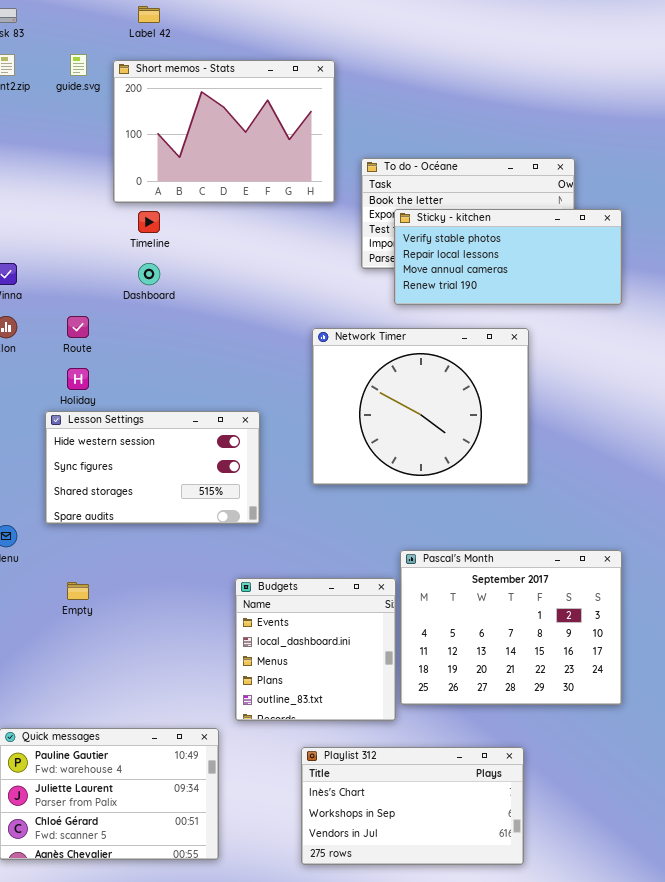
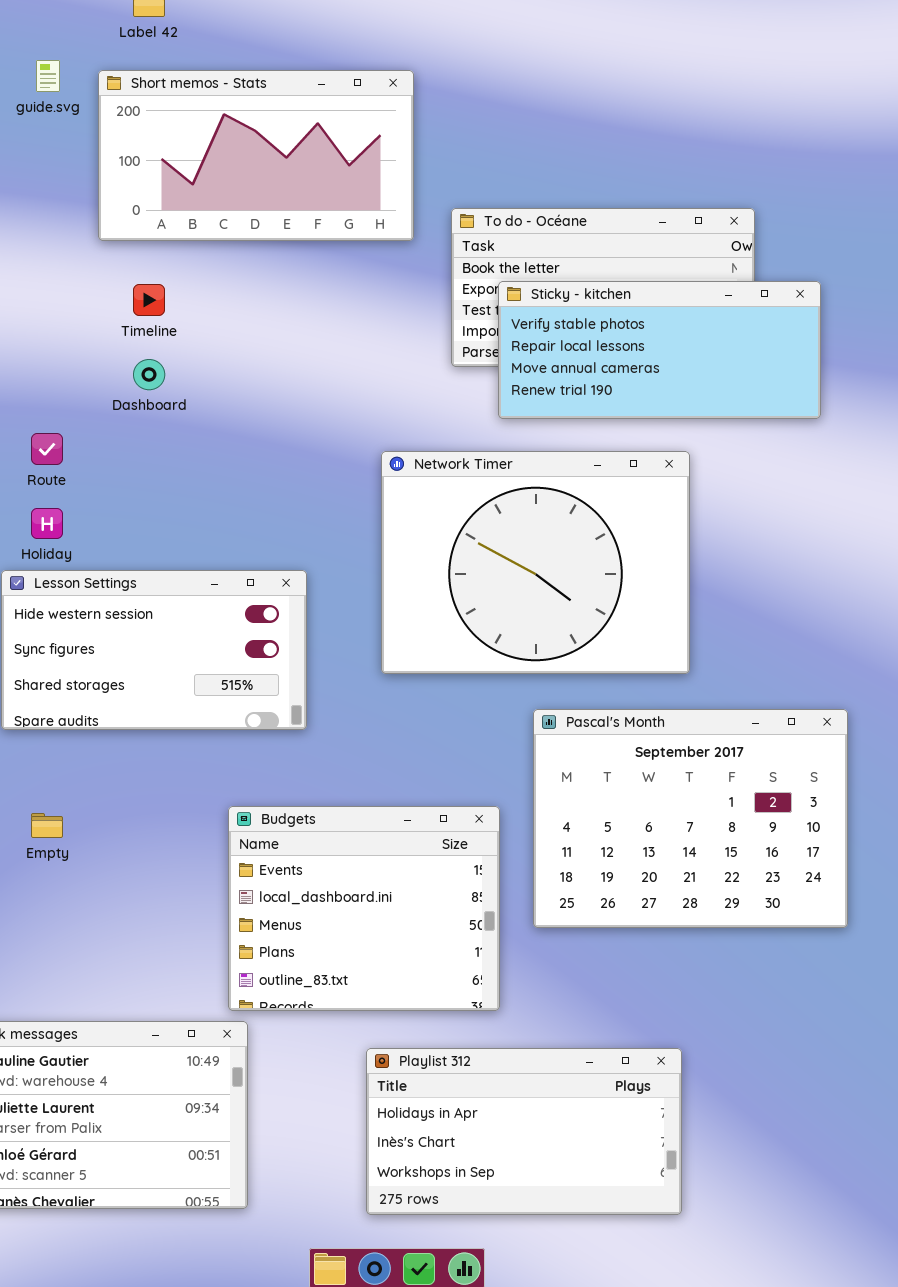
Short memos - Stats: [113,60,335,203] -> [98,70,414,241], resized
Pascal's Month: [400,550,622,705] -> [533,709,848,928], moved
Budgets: [235,578,396,721] -> [228,806,500,1011], resized
Playlist 312: [301,747,524,865] -> [366,1048,682,1215], scrolled up 1 row

